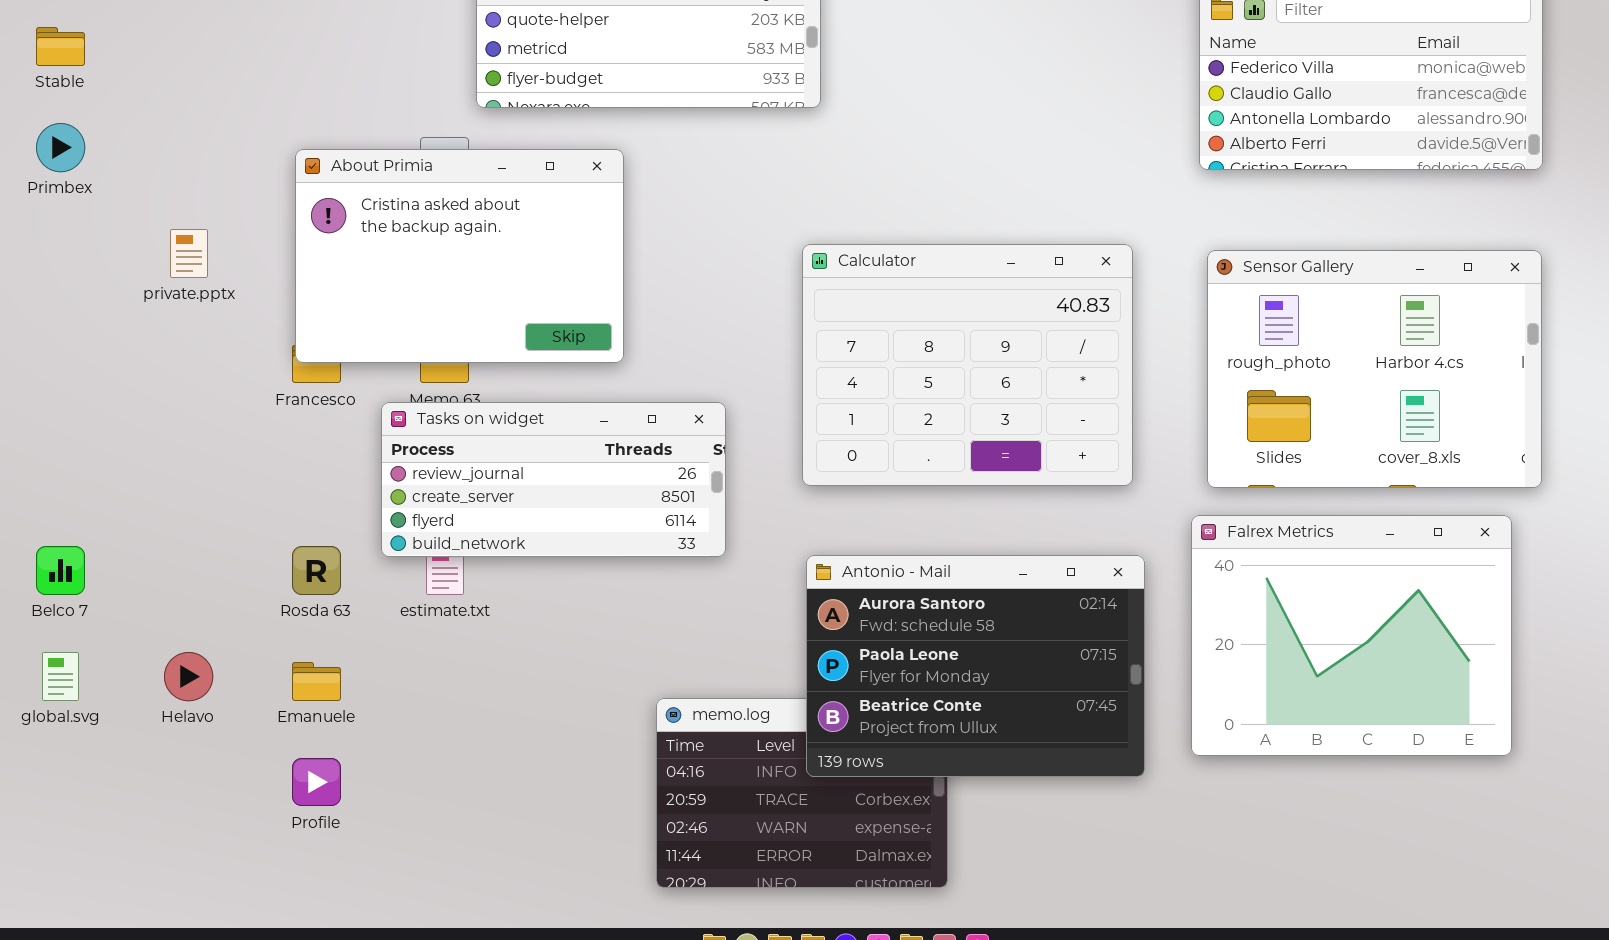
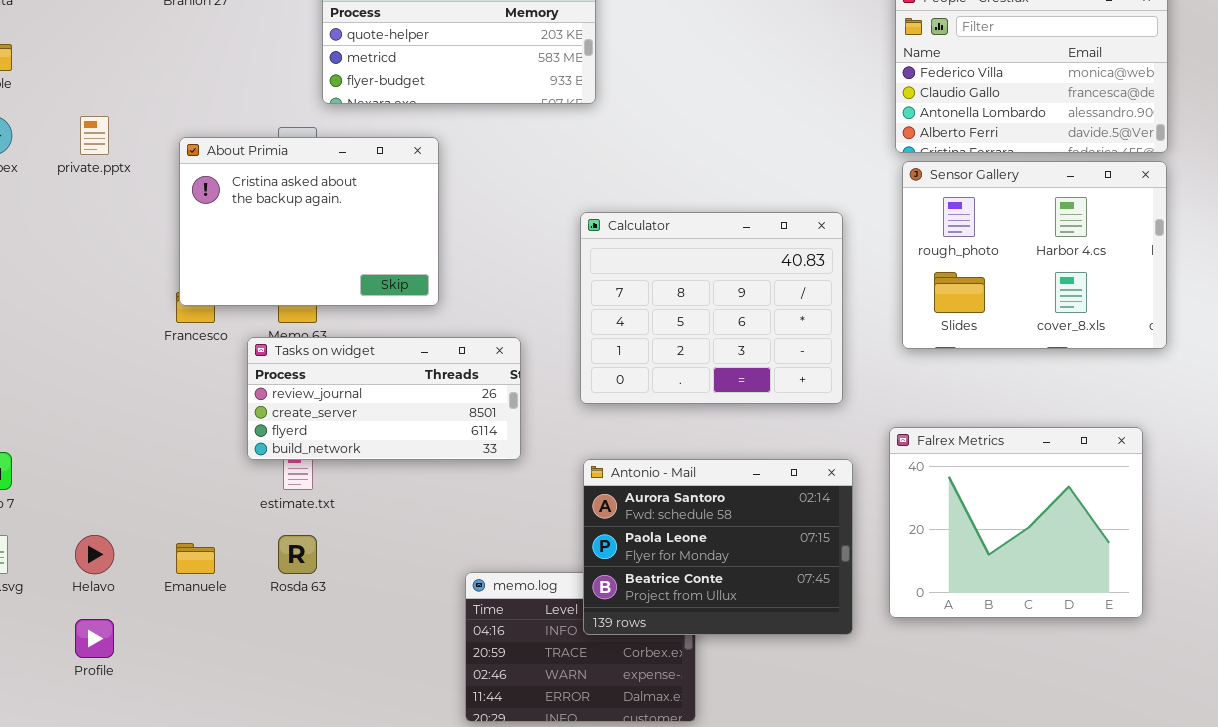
private.pptx: [170,229,208,278] -> [80,116,109,155], moved
Sensor Gallery: [1207,250,1542,488] -> [902,161,1167,349], moved
Rosda 63: [292,546,341,595] -> [278,535,317,574], moved
Profile: [292,758,341,806] -> [75,619,114,658], moved

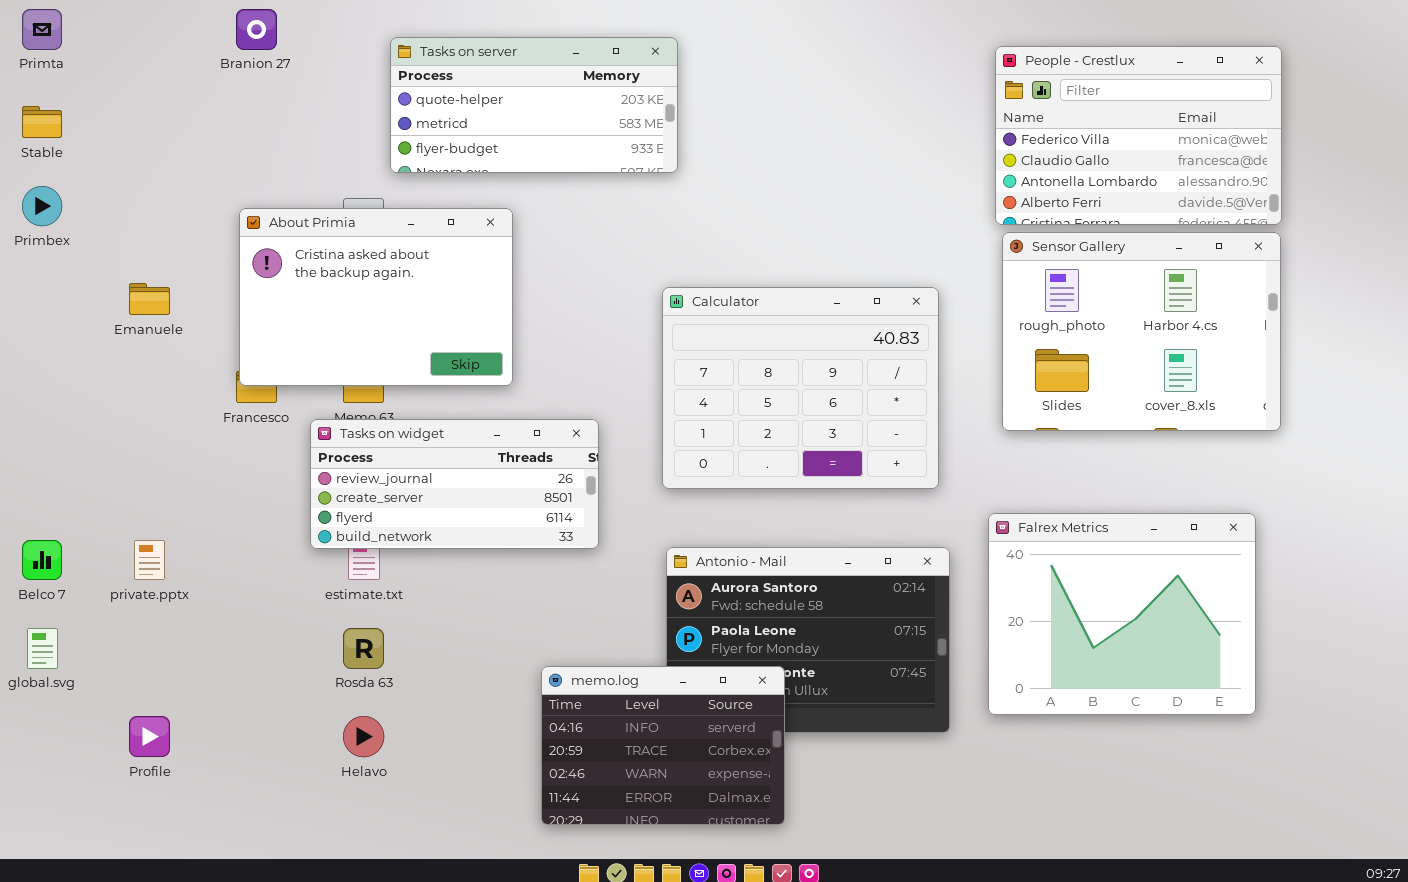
private.pptx: [80,116,109,155] -> [134,540,165,580], moved
Helavo: [75,535,114,574] -> [343,716,384,757], moved
Emanuele: [176,543,215,574] -> [129,283,170,315], moved
memo.log: [465,572,696,722] -> [541,666,785,825], raised

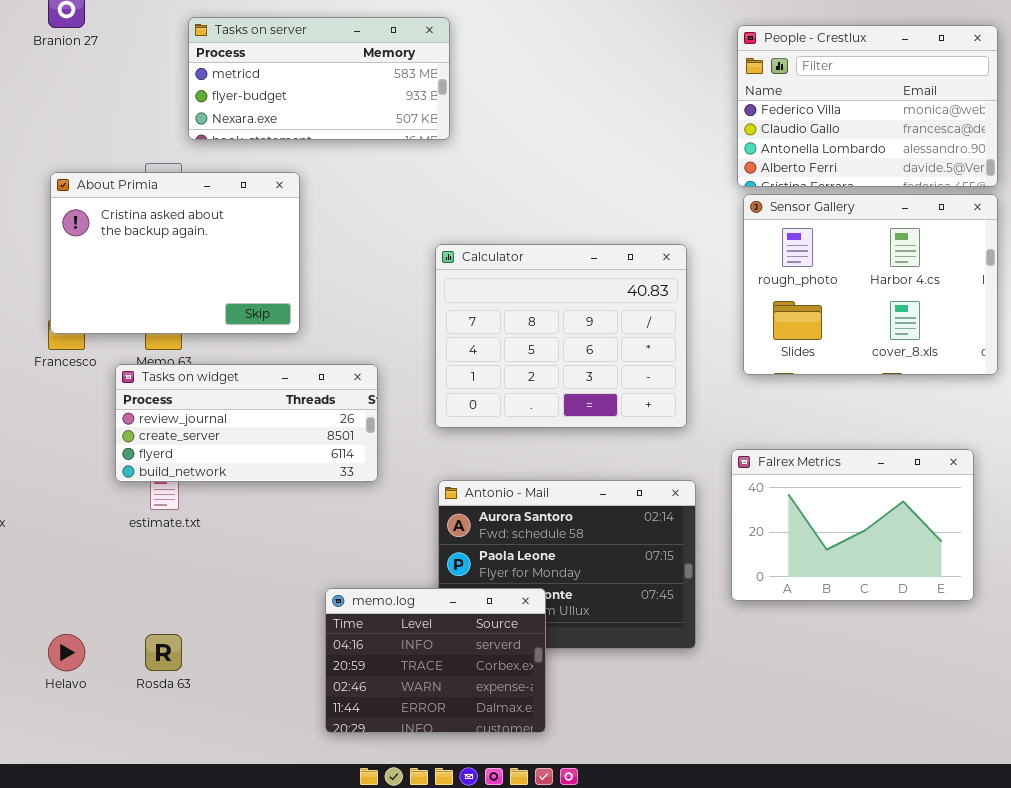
Tasks on server: [390,37,678,173] -> [188,17,450,140], scrolled down 1 row
Falrex Metrics: [988,513,1256,715] -> [731,449,974,601], resized
Rosda 63: [343,628,384,669] -> [145,634,182,671], moved
Helavo: [343,716,384,757] -> [48,634,85,671], moved

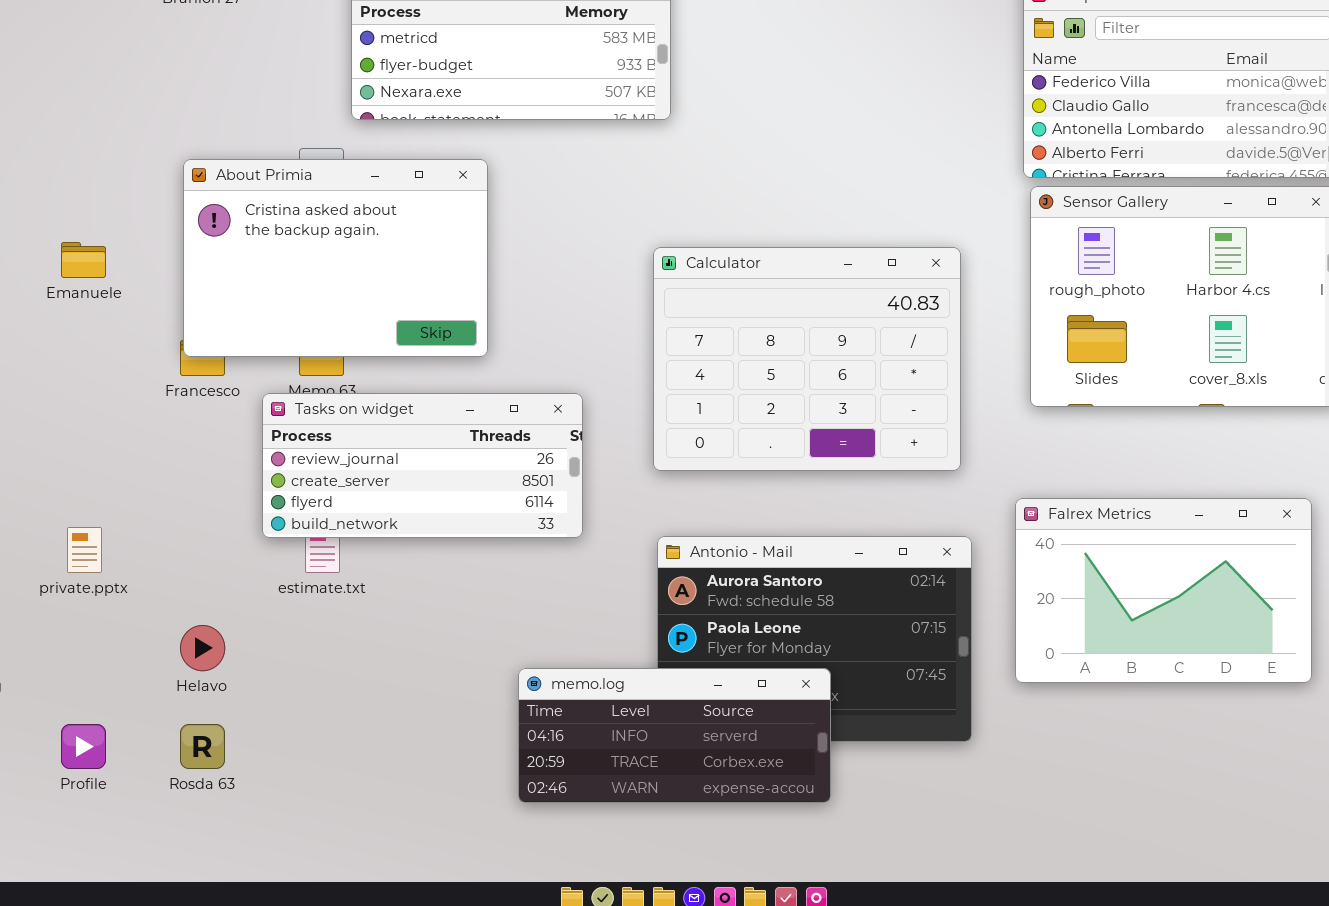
memo.log: [325,588,546,733] -> [518,668,831,803], resized
Helavo: [48,634,85,671] -> [180,625,225,671], moved
Rosda 63: [145,634,182,671] -> [180,724,225,769], moved

